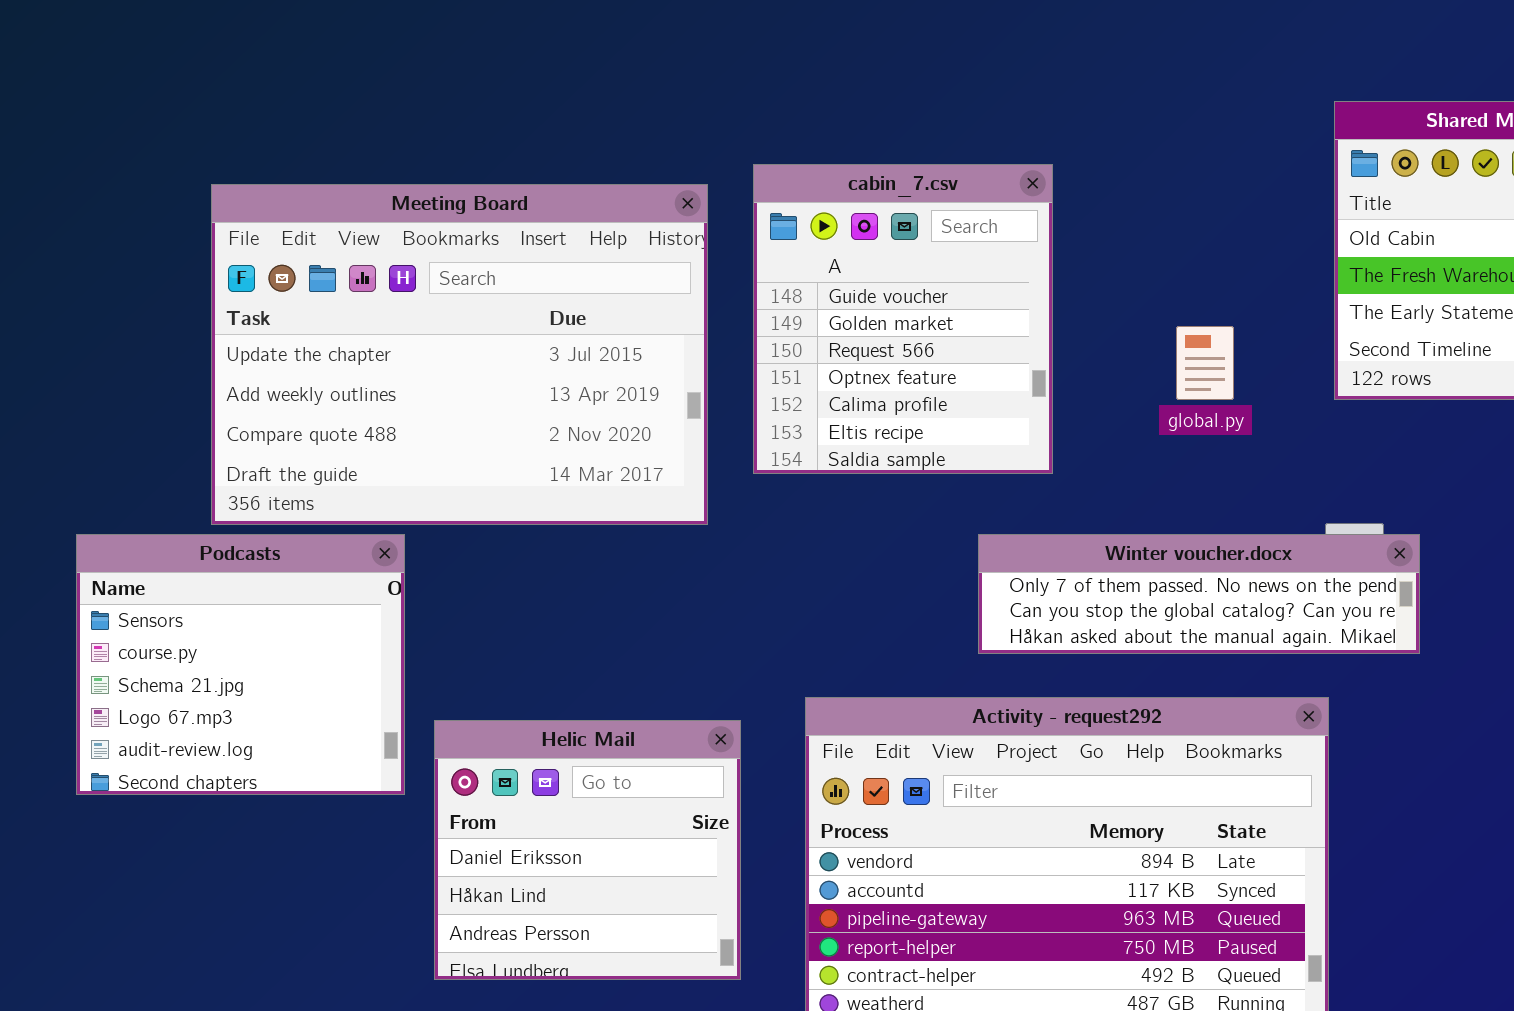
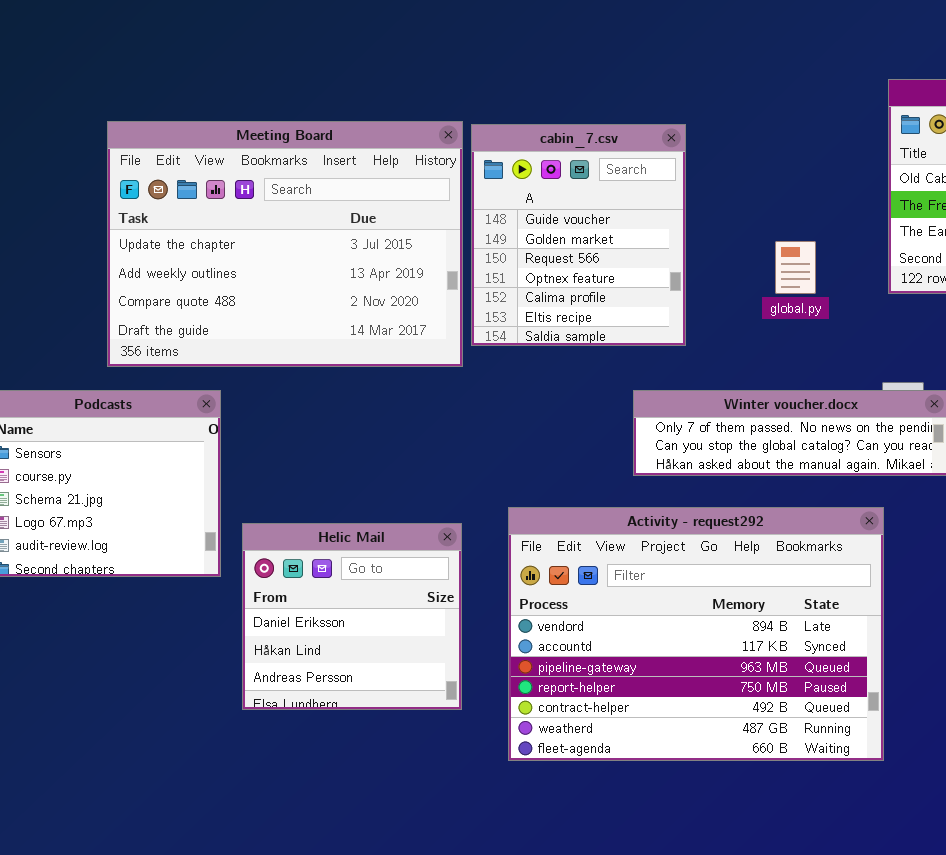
Meeting Board: [211,184,708,525] -> [107,121,463,367], moved

